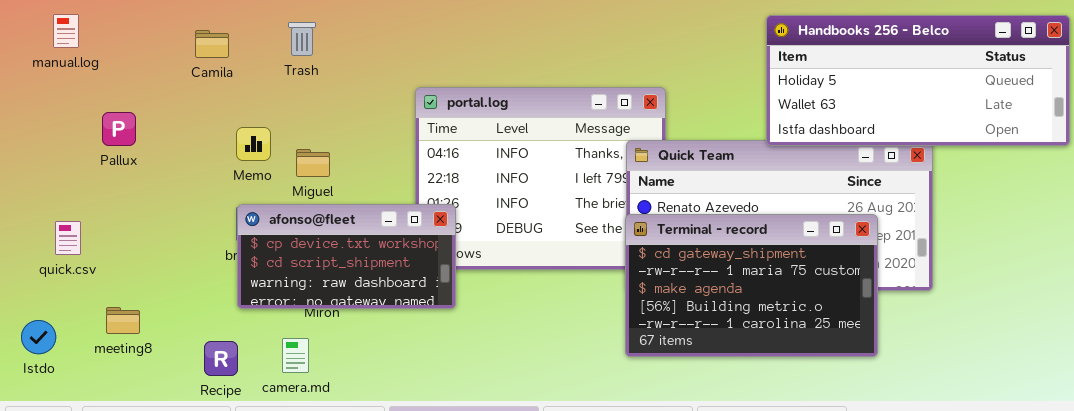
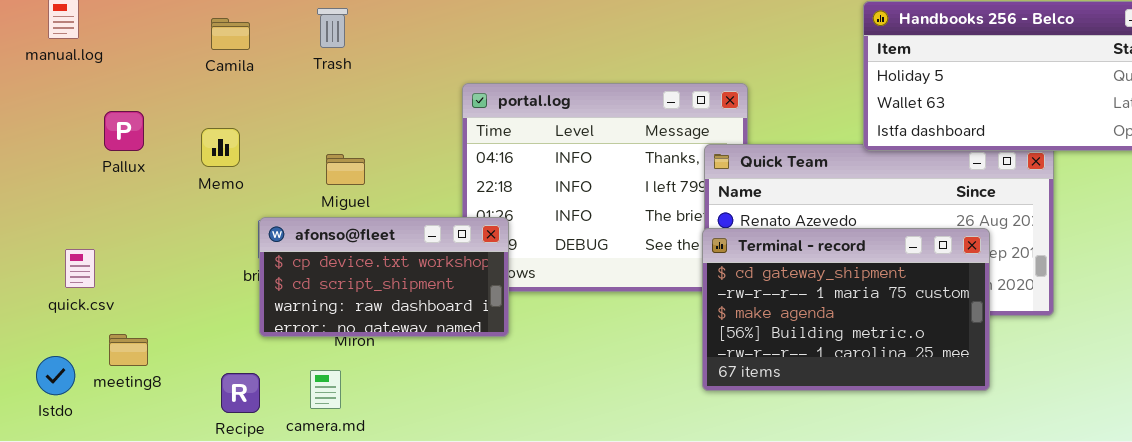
Memo: [236,127,271,161] -> [201,128,240,167], moved
quick.csv: [55,221,81,255] -> [65,249,95,288], moved
Istdo: [21,320,56,354] -> [36,356,75,395], moved

